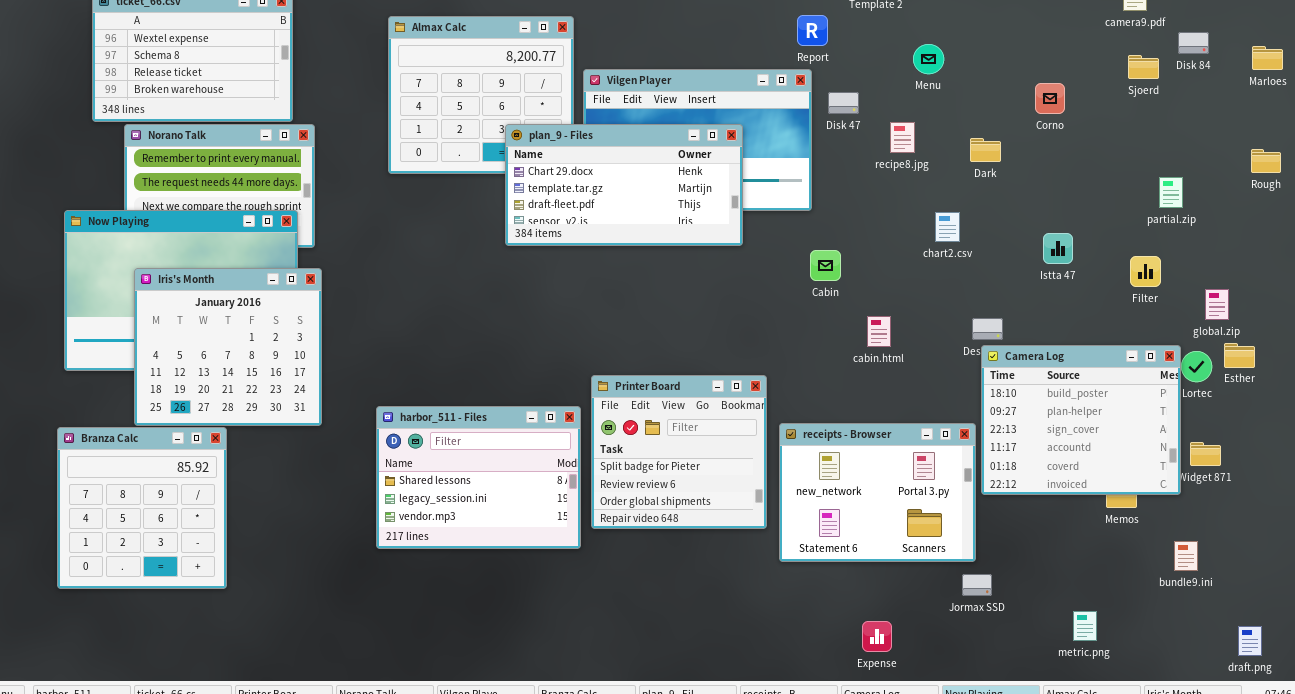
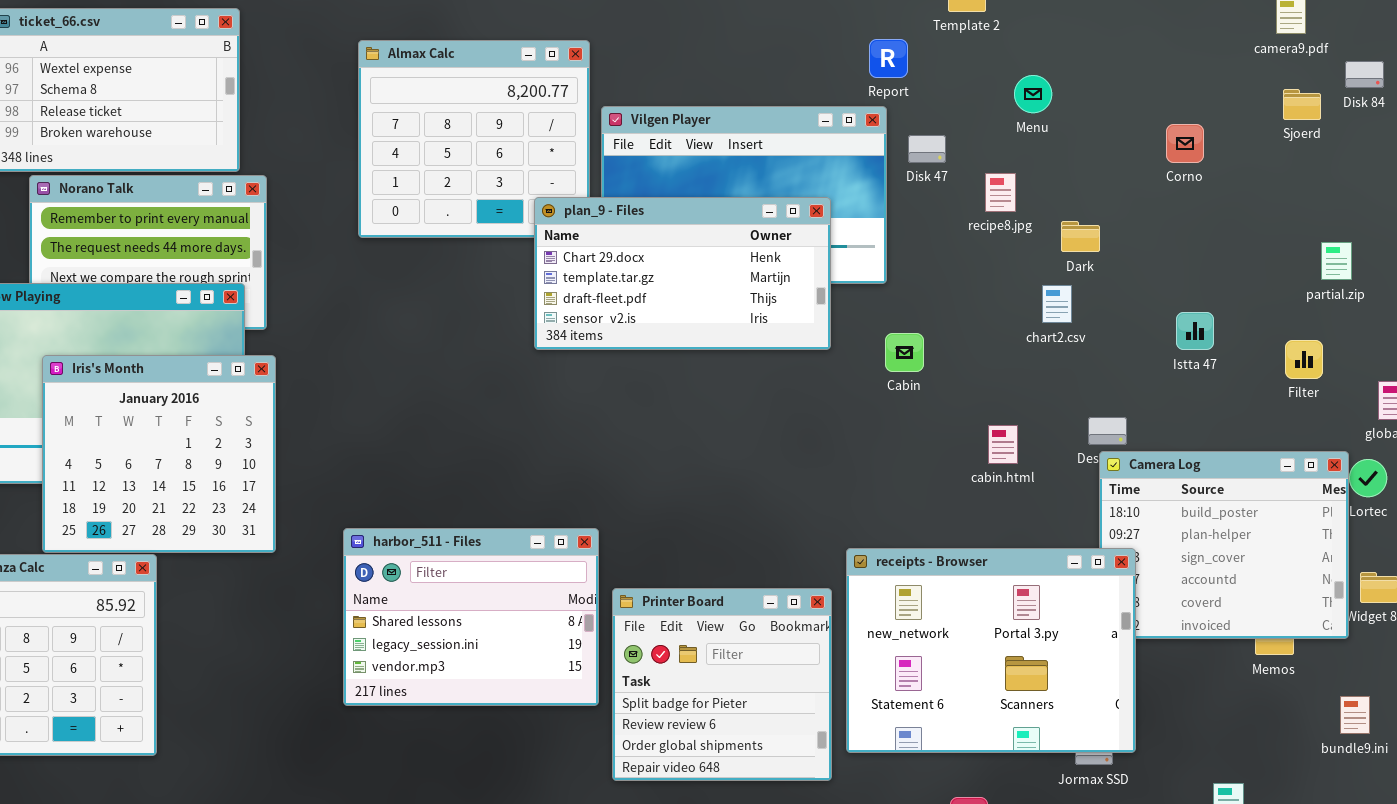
plan_9 - Files: [505,124,743,246] -> [534,197,831,350], moved
Dark: [970,138,1001,162] -> [1061,221,1100,252], moved
cabin.html: [867,316,891,347] -> [988,425,1018,464], moved
Printer Board: [591,375,767,529] -> [612,588,832,781], moved
receipts - Browser: [779,423,976,562] -> [846,548,1136,753], resized

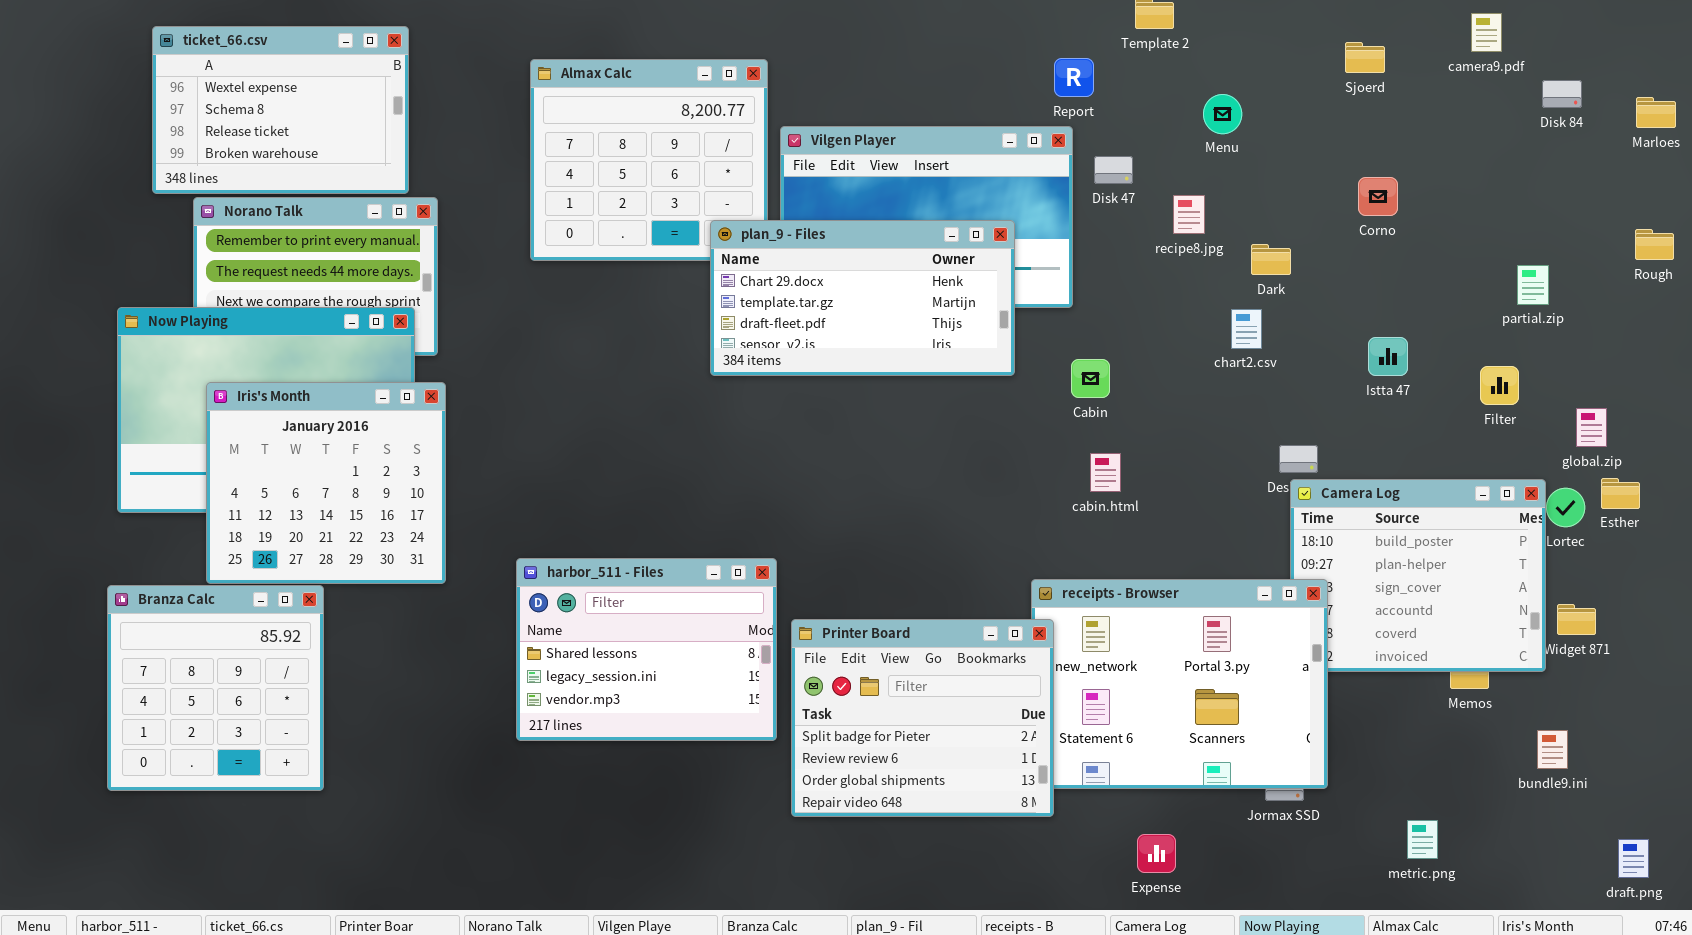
Sjoerd: [1283,89,1321,120] -> [1345,42,1385,73], moved
Corno: [1166,124,1204,163] -> [1358,177,1398,216], moved
cabin.html: [988,425,1018,464] -> [1090,453,1121,492], moved
Printer Board: [612,588,832,781] -> [791,619,1054,817], resized

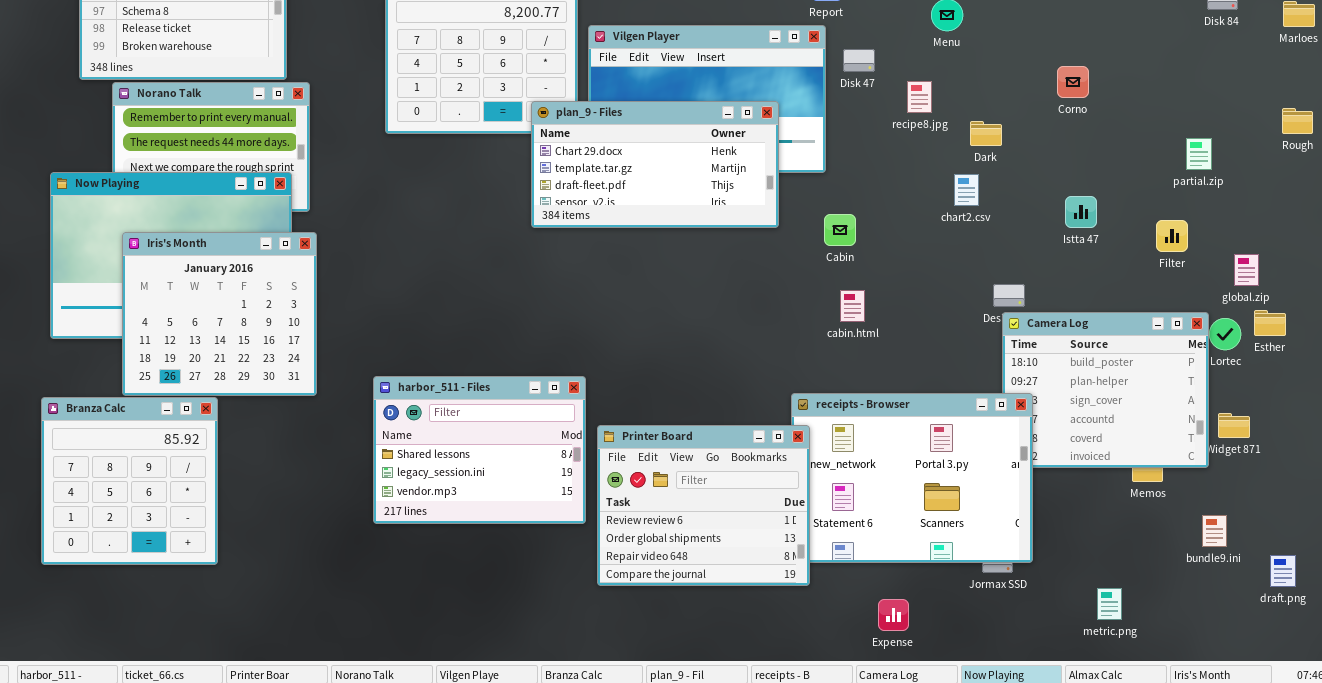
Printer Board: [791,619,1054,817] -> [597,425,810,586], scrolled down 1 row
draft.png: [1618,839,1649,878] -> [1270,555,1296,587], moved

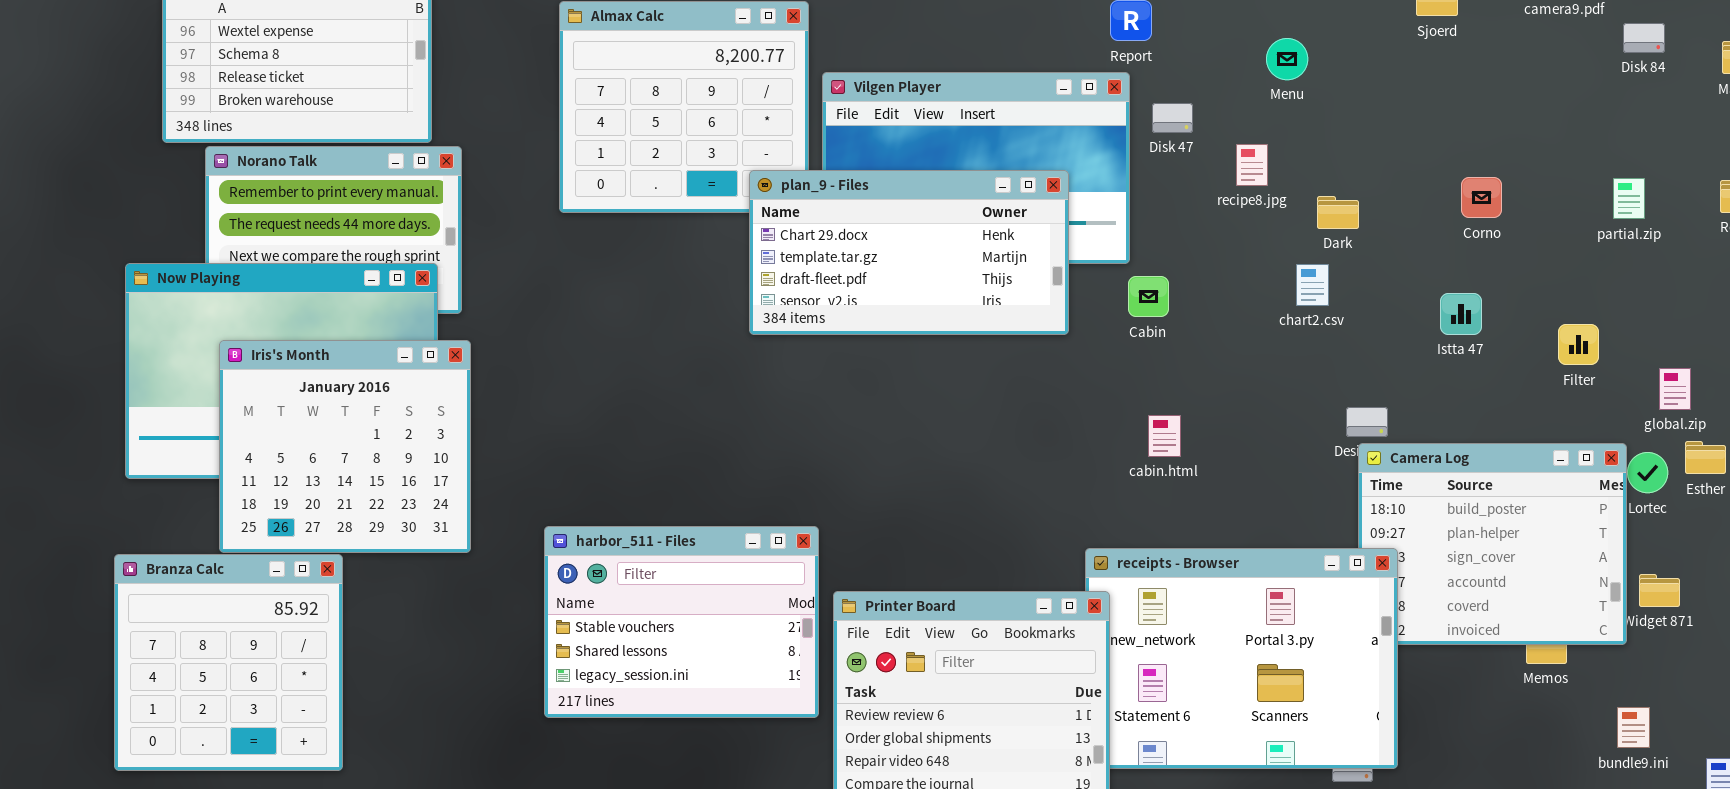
Corno: [1057,66,1089,98] -> [1461,177,1502,218], moved
partial.zip: [1186,138,1212,170] -> [1613,178,1645,219], moved
Cabin: [824,214,856,246] -> [1128,276,1169,317], moved
harbor_511 - Files: [373,376,586,524] -> [544,526,819,718], scrolled up 1 row

